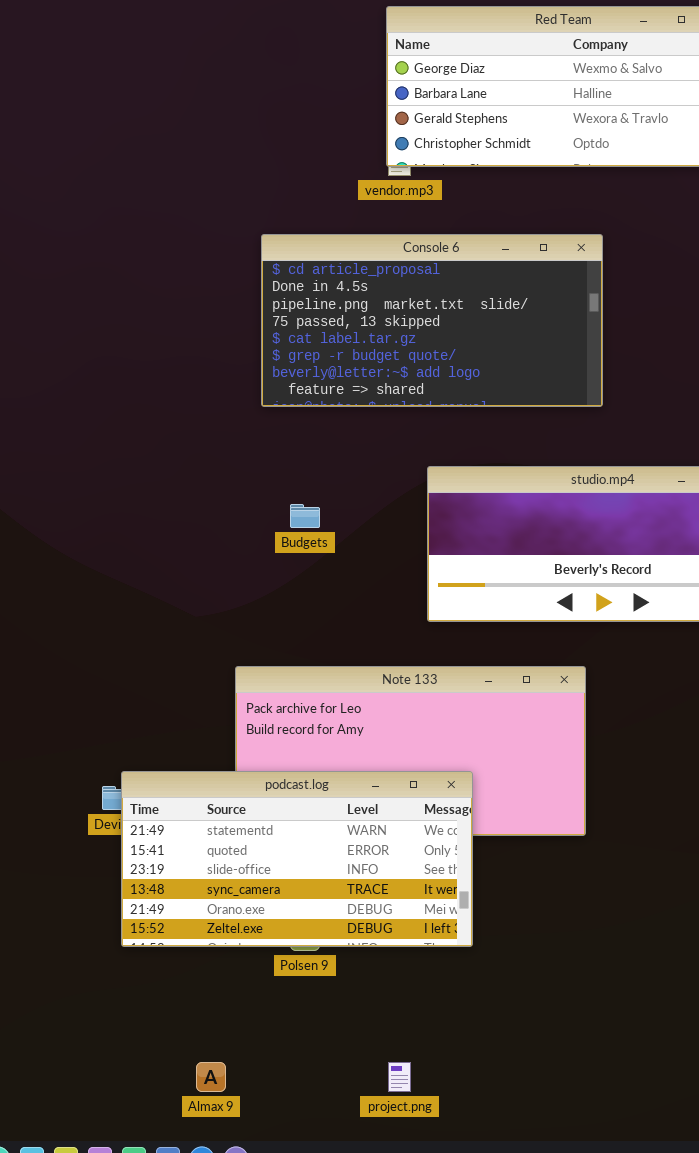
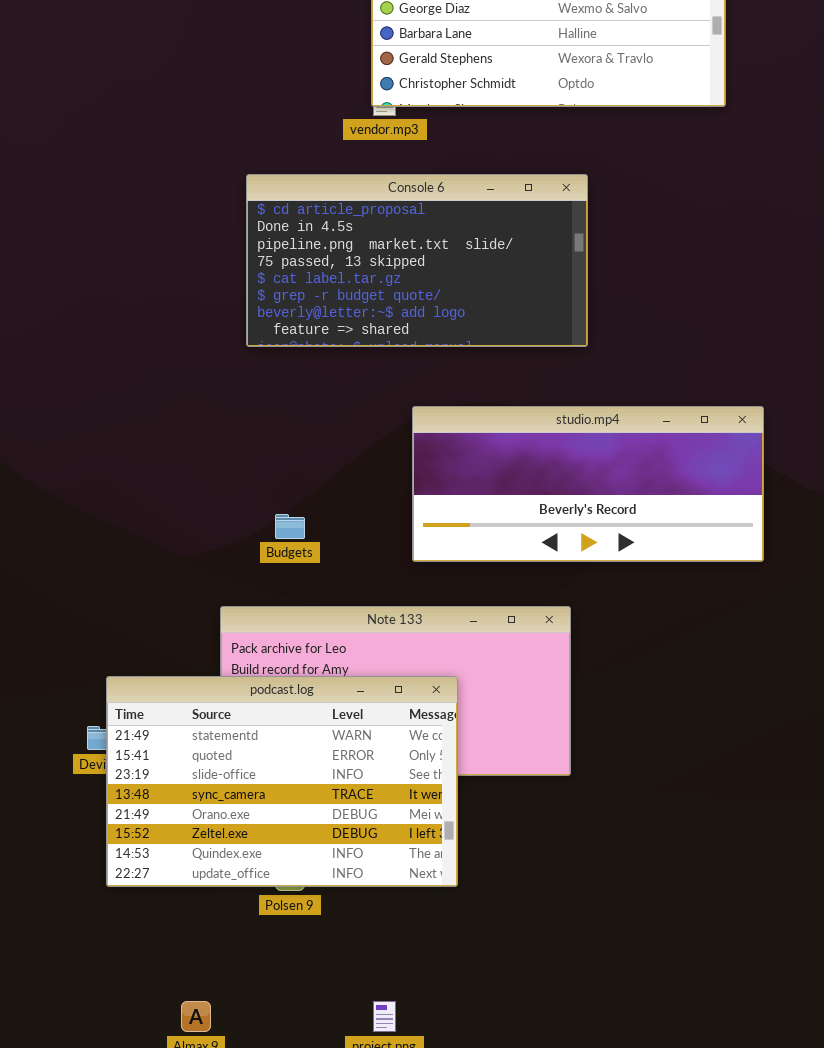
Budgets: [290,504,320,528] -> [275,514,305,539], moved
podcast.log: [121,771,473,947] -> [106,676,458,887], resized

